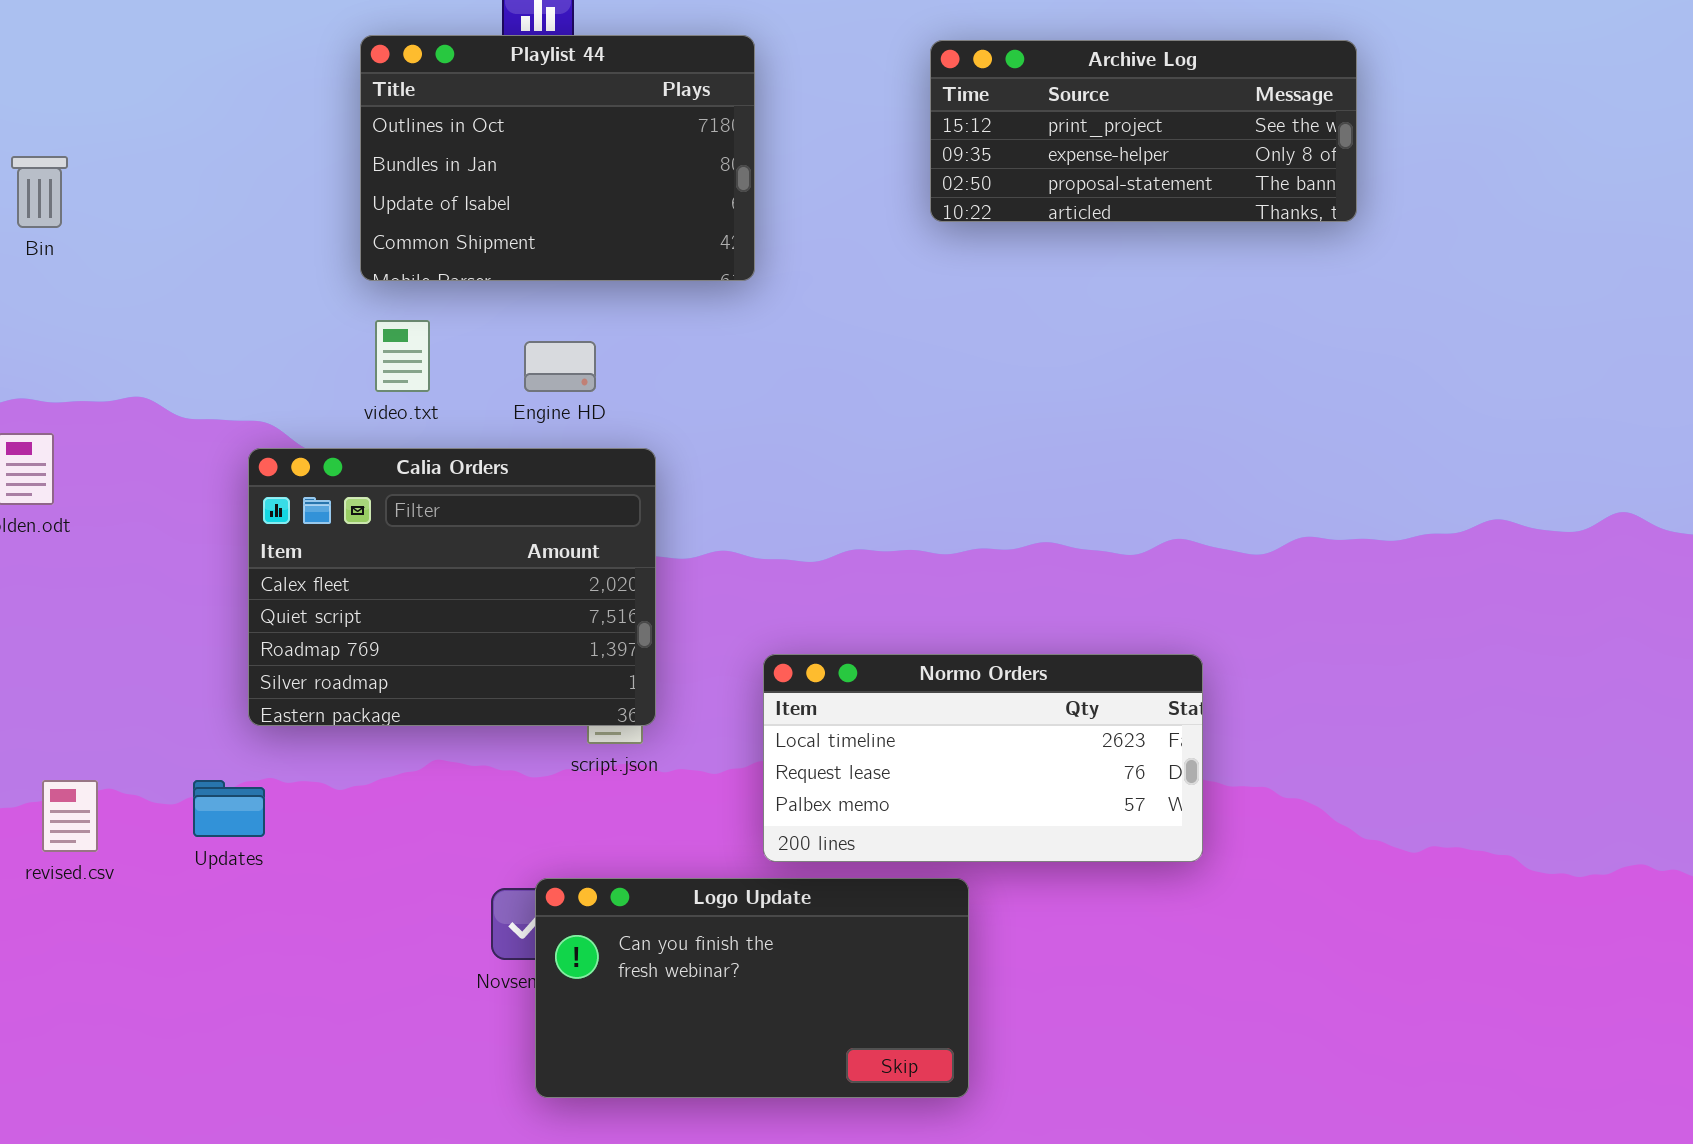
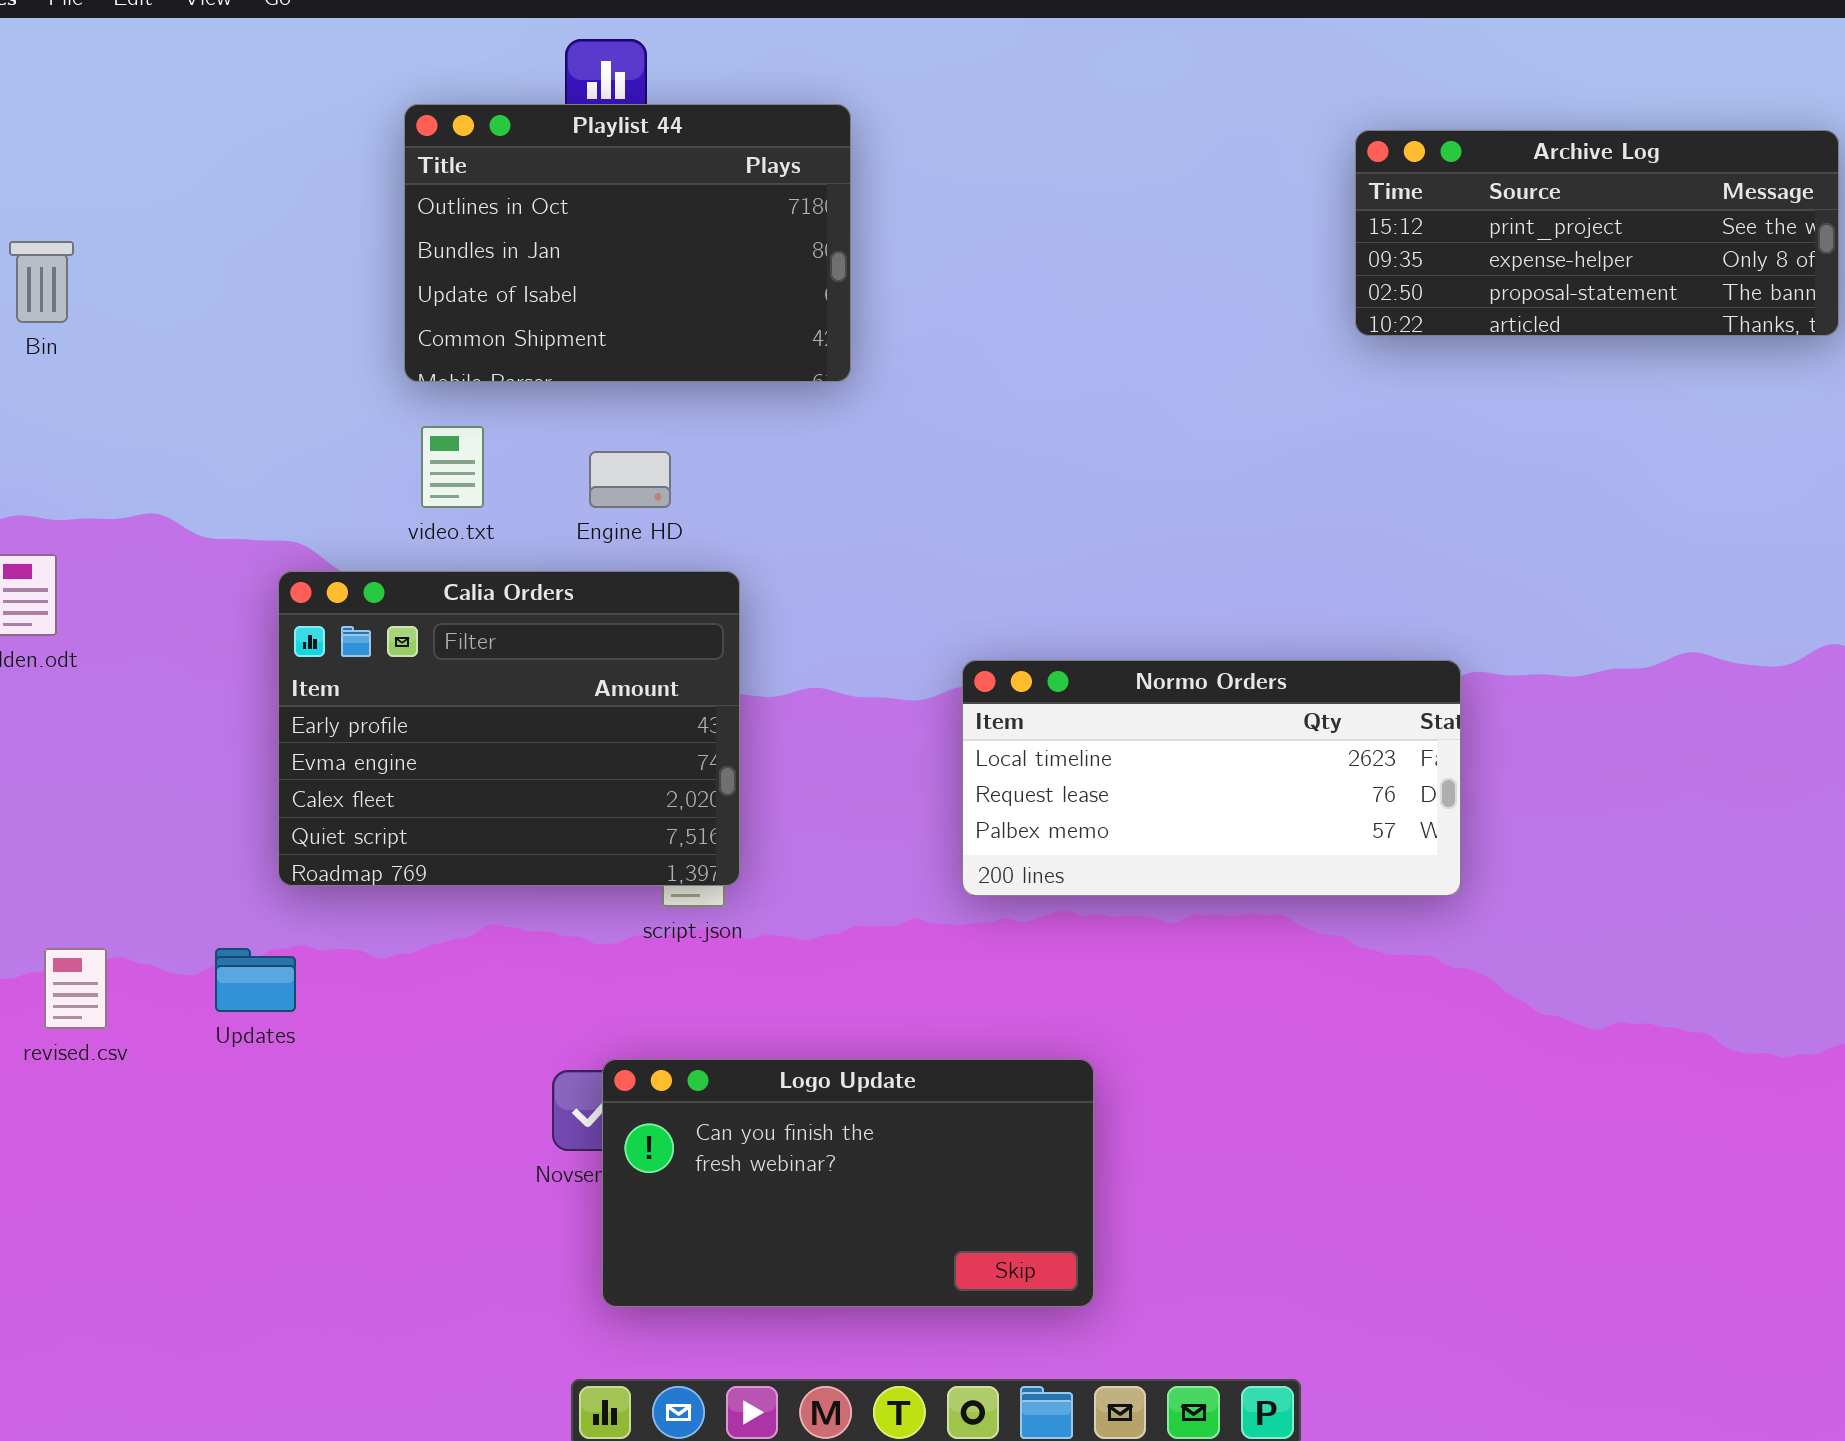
Archive Log: [930,40,1357,222] -> [1355,130,1839,336], moved
Calia Orders: [248,448,656,726] -> [278,571,740,886], scrolled up 2 rows
Normo Orders: [763,654,1203,862] -> [962,660,1461,896], moved

